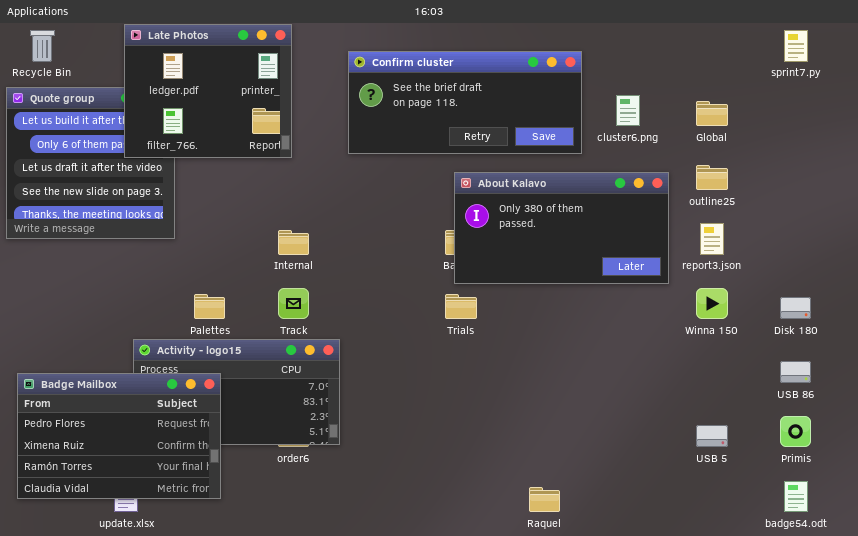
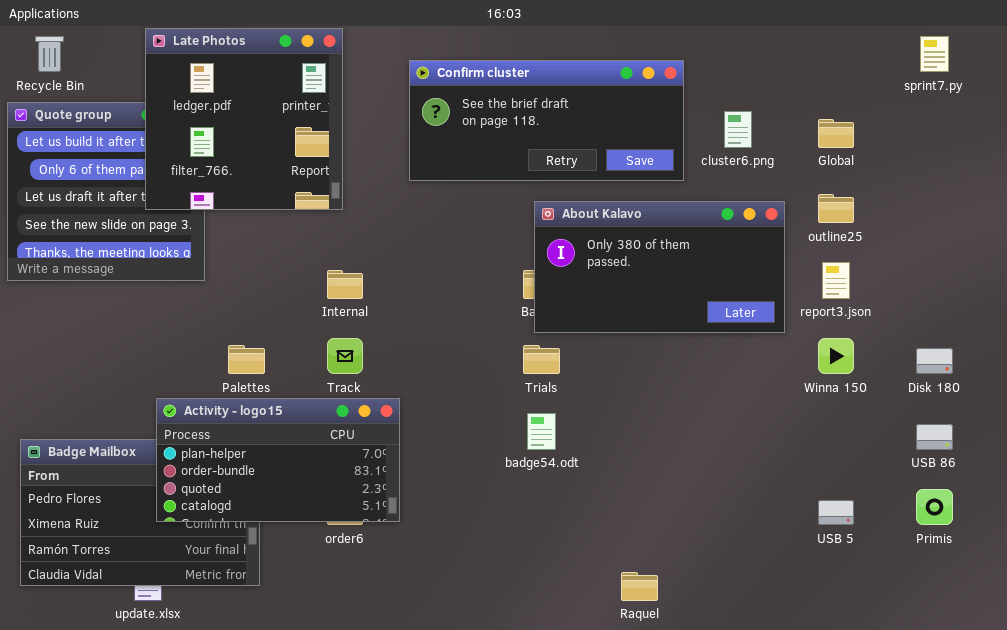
Late Photos: [124,24,292,158] -> [145,28,343,210], resized
Activity - logo15: [133,339,340,445] -> [156,398,400,522], raised
badge54.odt: [784,481,808,512] -> [527,413,556,450], moved

